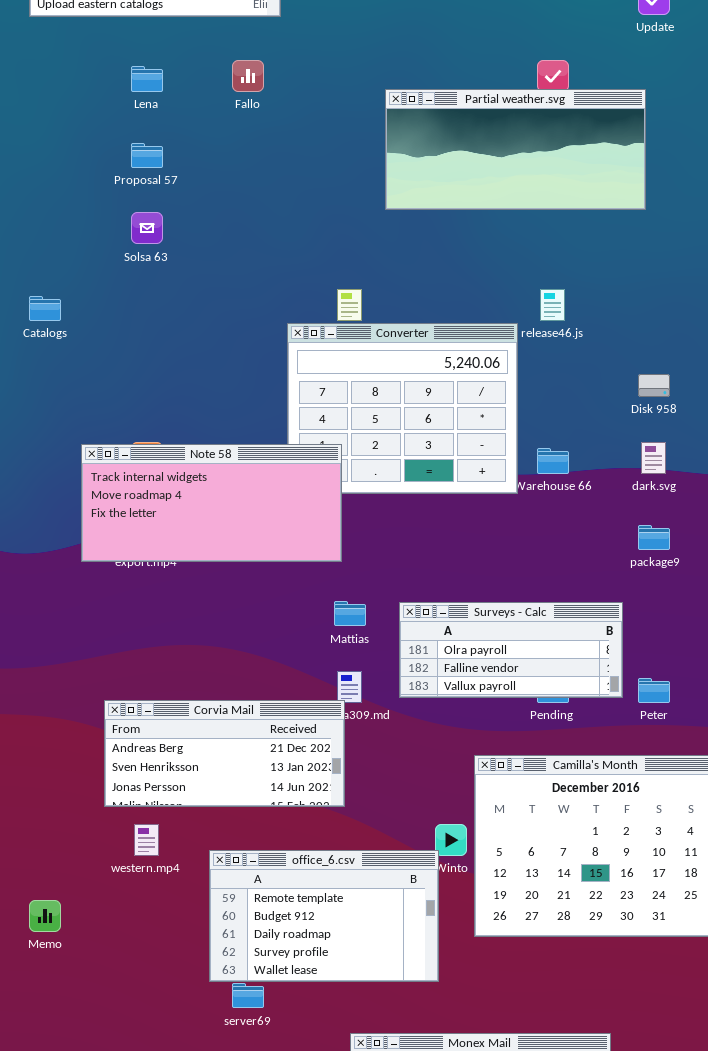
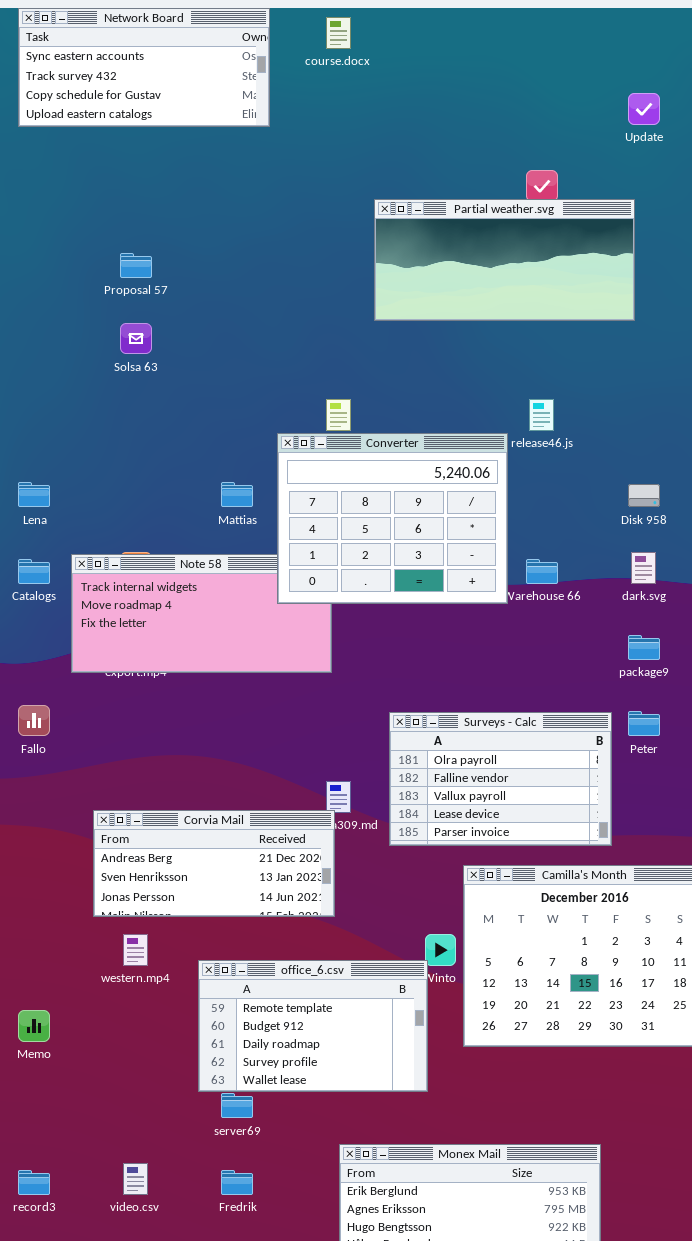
Fallo: [232,60,264,92] -> [18,705,50,736], moved
Lena: [131,66,163,92] -> [18,482,50,507], moved
Catalogs: [29,296,61,321] -> [18,559,50,584], moved
Converter: [287,323,518,494] -> [277,433,508,604], raised
Mattias: [334,601,366,626] -> [221,482,253,507], moved
Surveys - Calc: [399,602,623,698] -> [389,712,612,846], resized
Peter: [638,678,670,703] -> [628,711,660,736], moved

